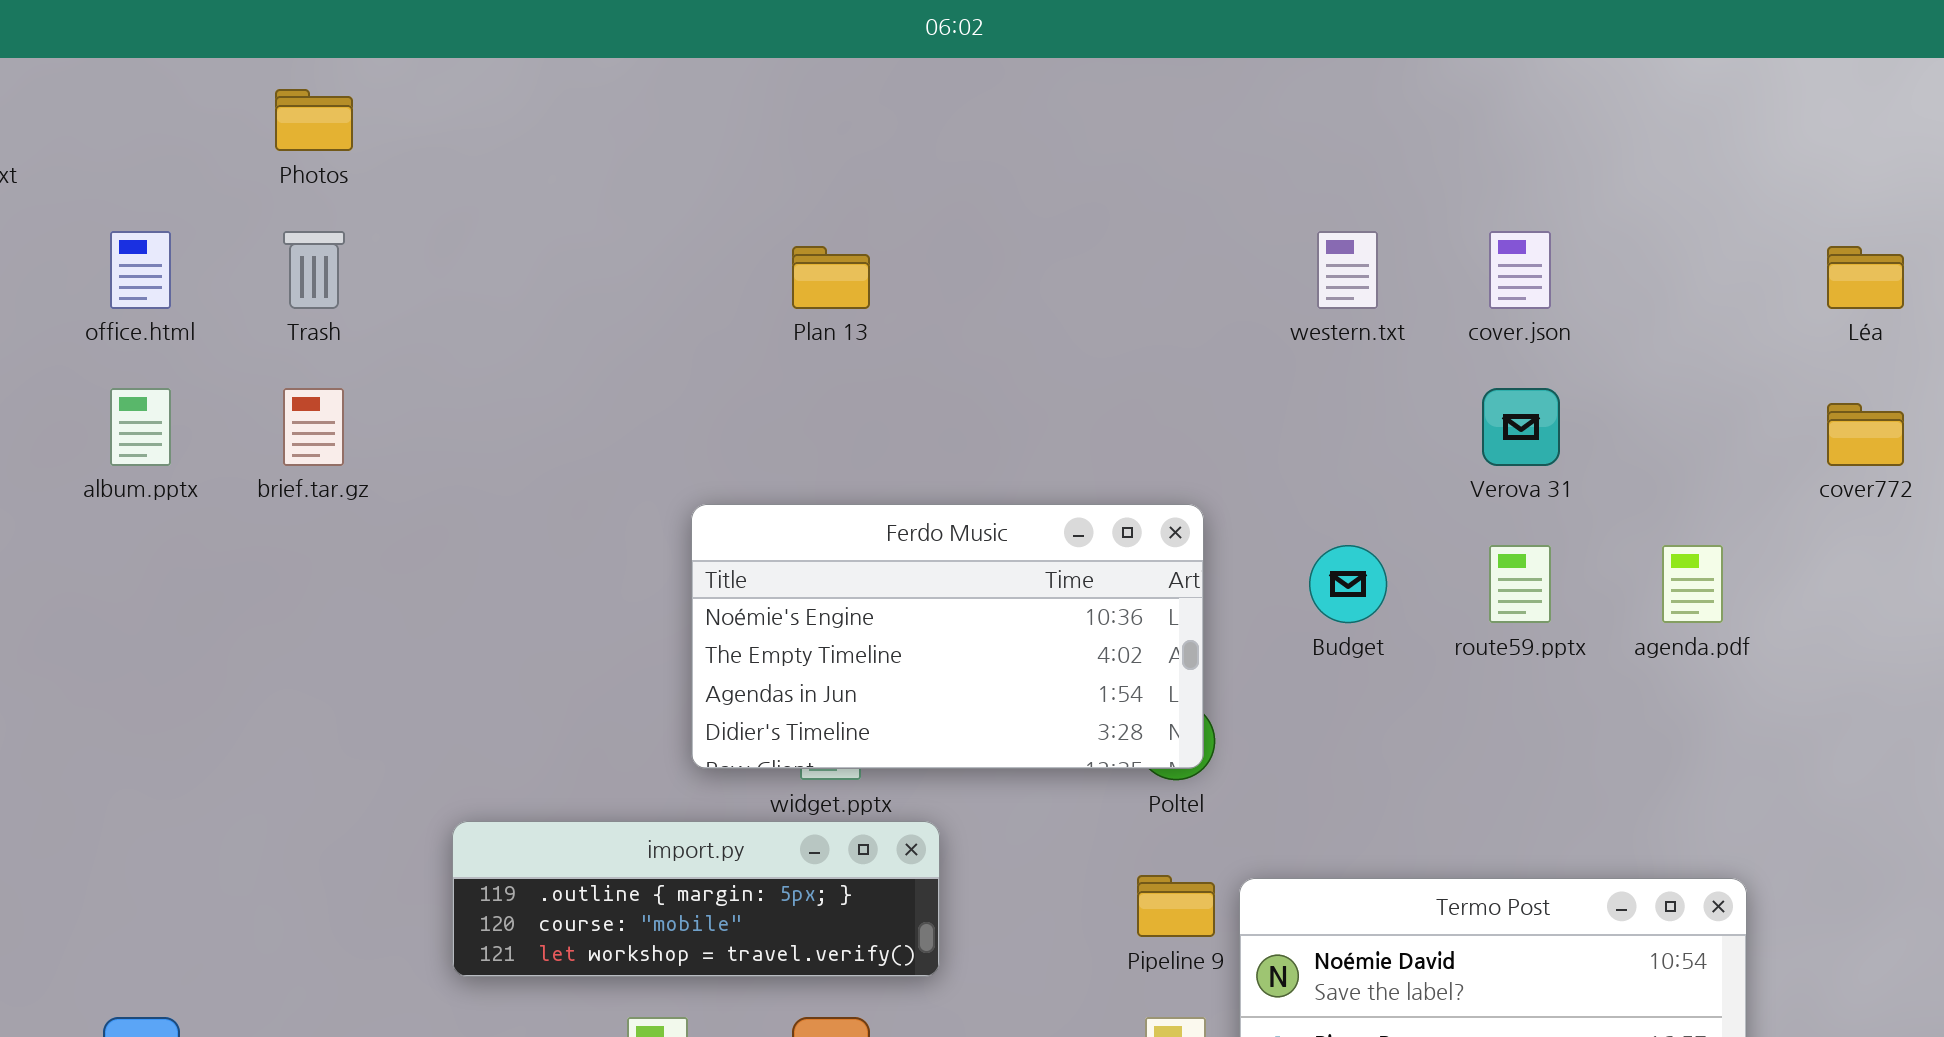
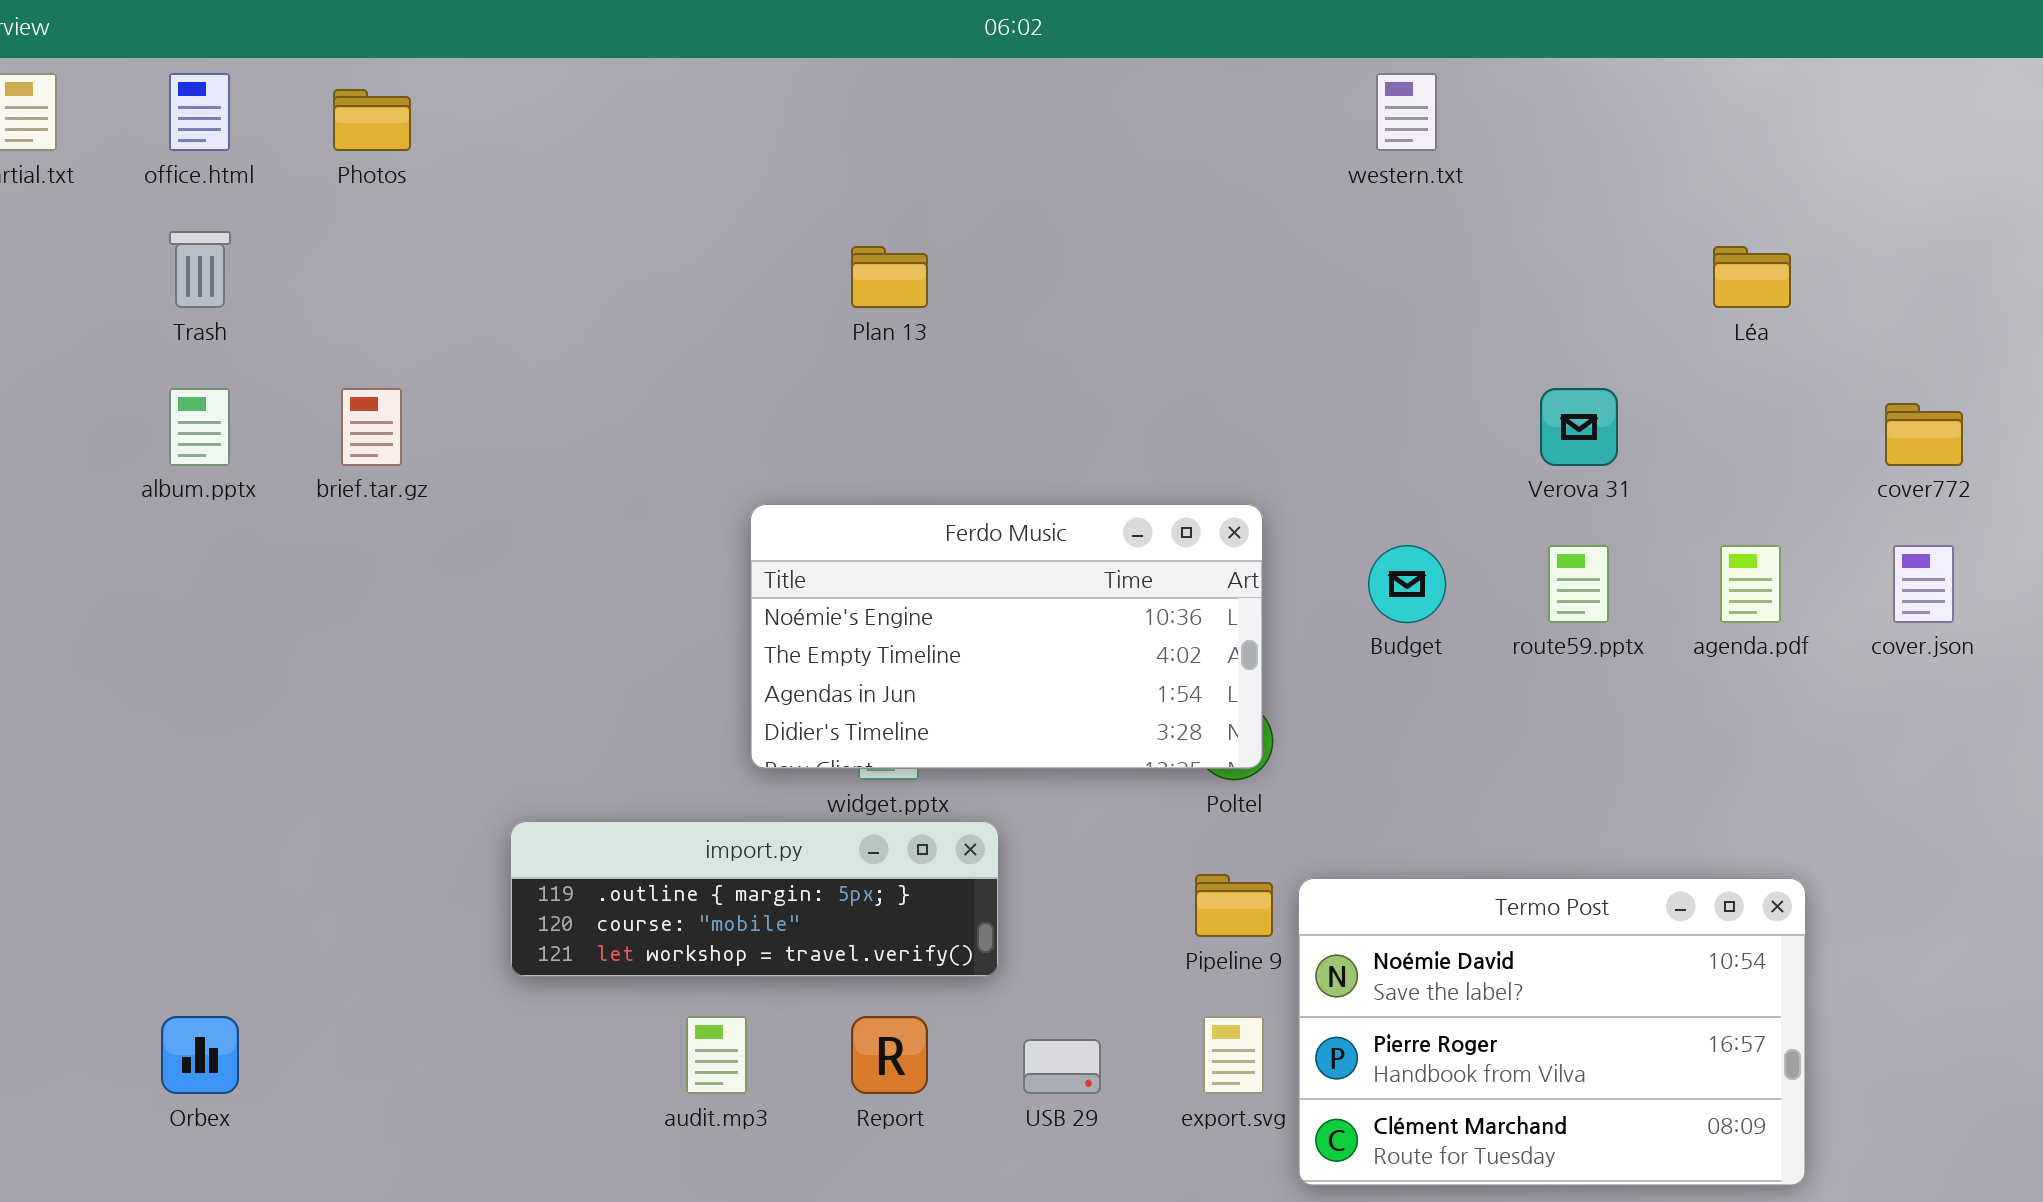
office.html: [110,231,171,309] -> [169,73,230,151], moved
Trash: [283,231,345,309] -> [169,231,231,308], moved
western.txt: [1317,231,1378,309] -> [1376,73,1437,151], moved
cover.json: [1489,231,1551,309] -> [1893,545,1954,623], moved
Léa: [1827,246,1904,309] -> [1713,246,1791,308], moved

